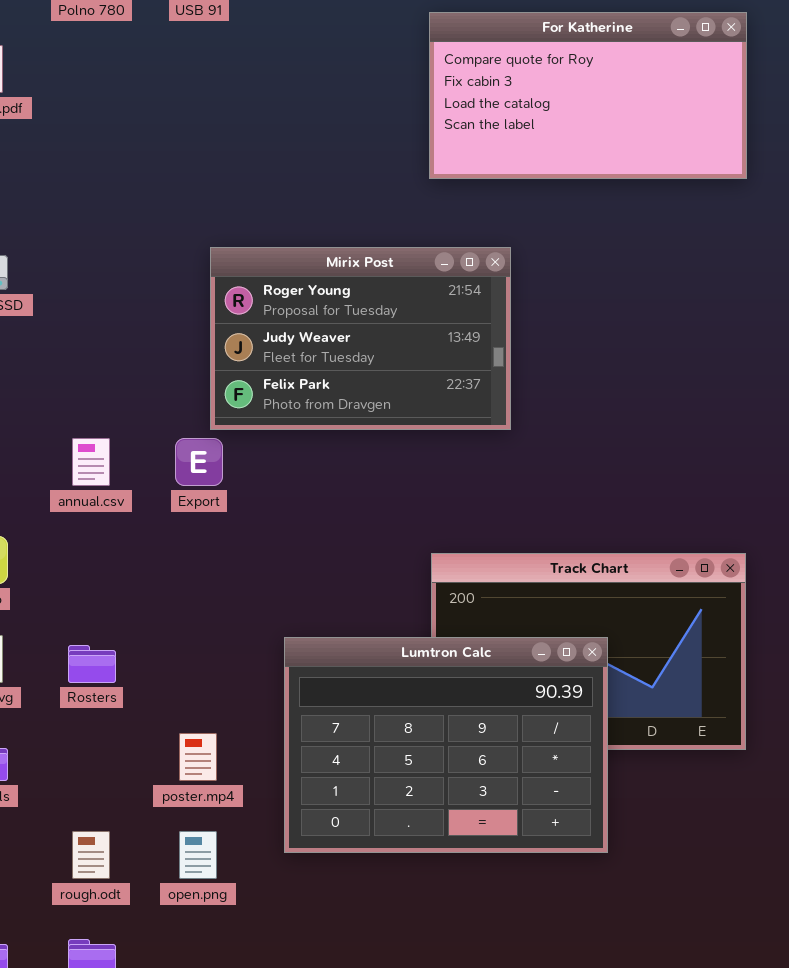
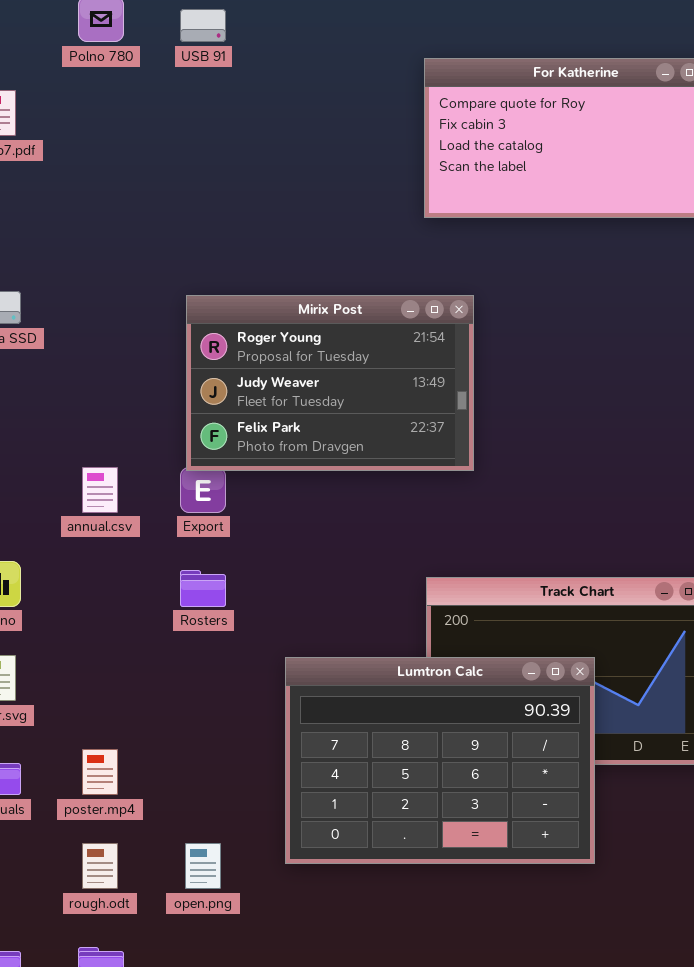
Mirix Post: [210,247,511,430] -> [186,295,474,471], moved
Rosters: [68,645,116,683] -> [180,570,226,607], moved
poster.mp4: [179,733,217,781] -> [82,749,118,795], moved

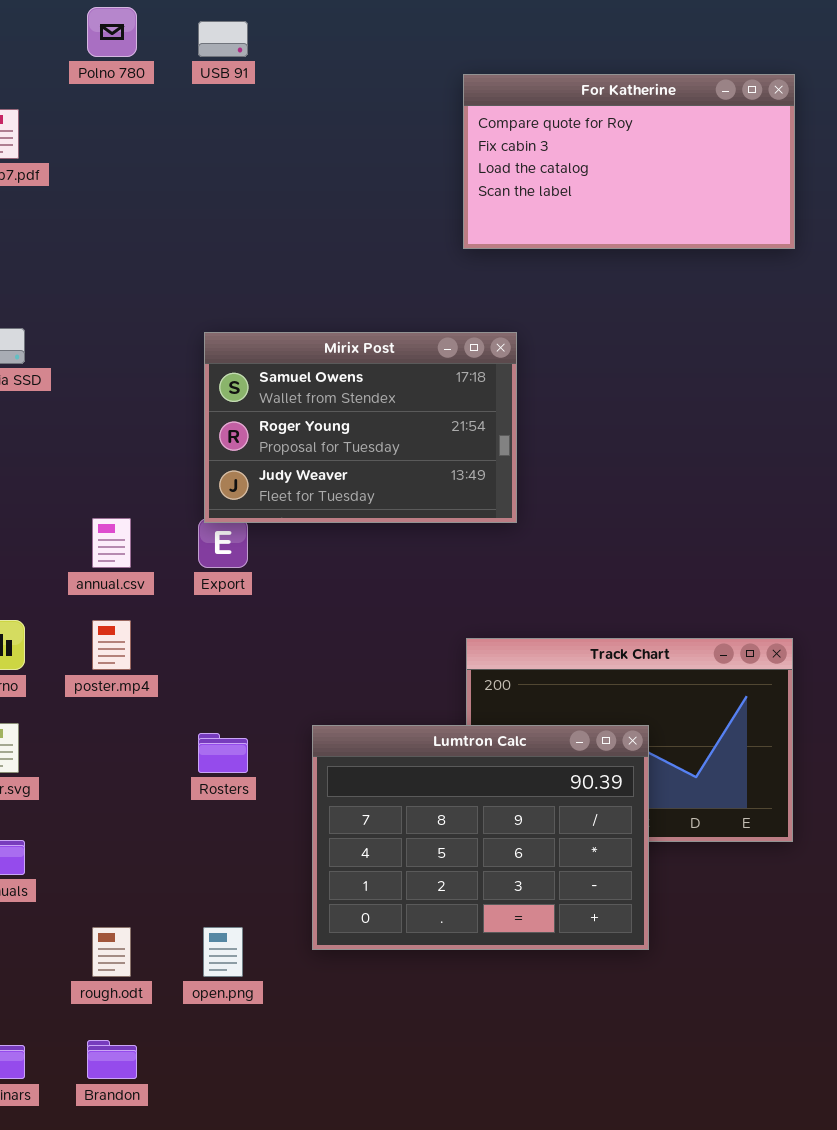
Mirix Post: [186,295,474,471] -> [204,332,517,523], scrolled up 1 row
Rosters: [180,570,226,607] -> [198,733,248,773], moved
poster.mp4: [82,749,118,795] -> [92,620,131,670], moved

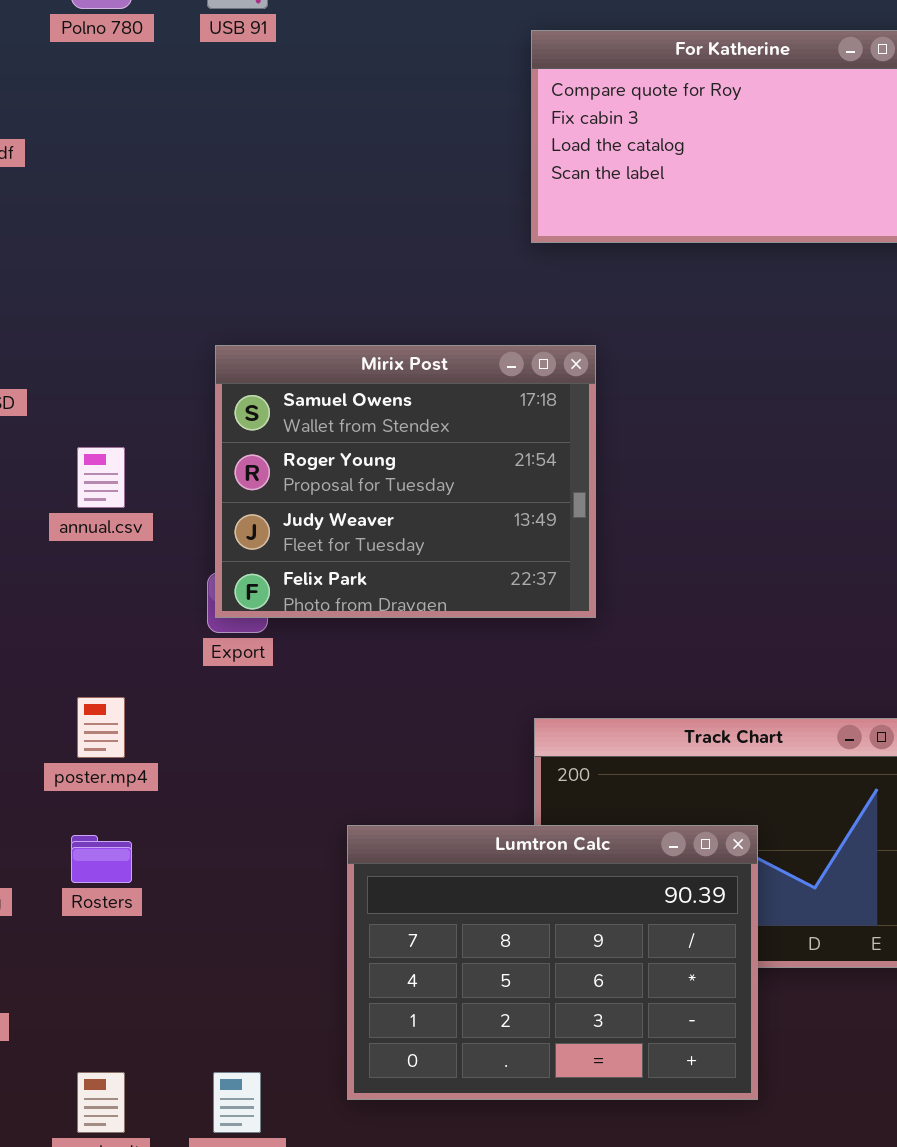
Mirix Post: [204,332,517,523] -> [215,345,596,618], resized
annual.csv: [92,518,131,568] -> [77,447,125,508], moved
Rosters: [198,733,248,773] -> [71,835,132,883], moved

